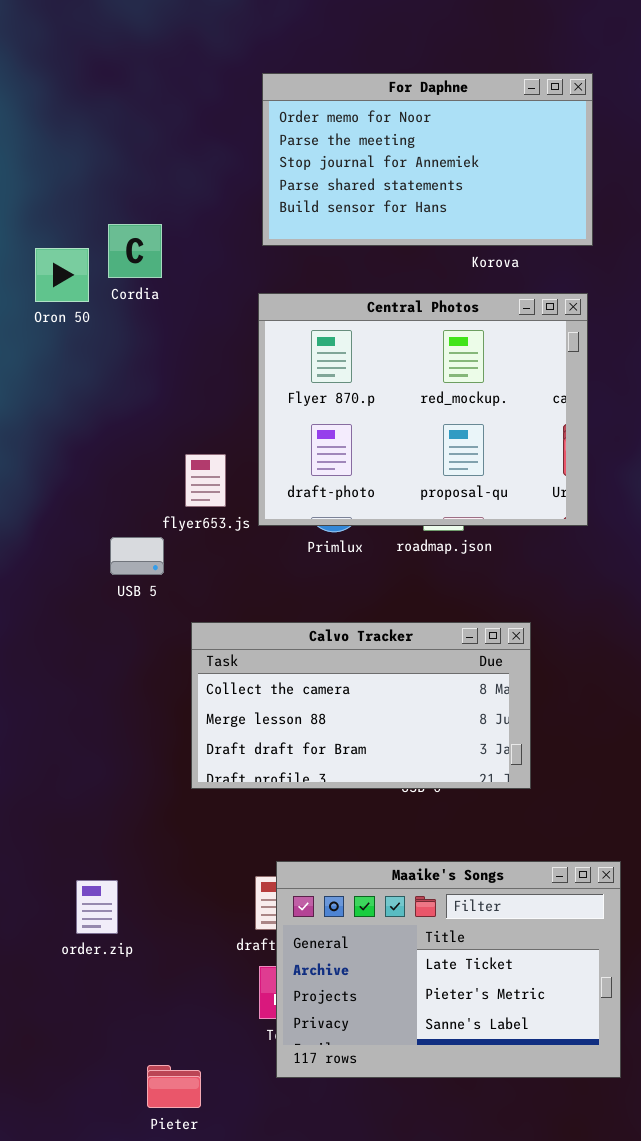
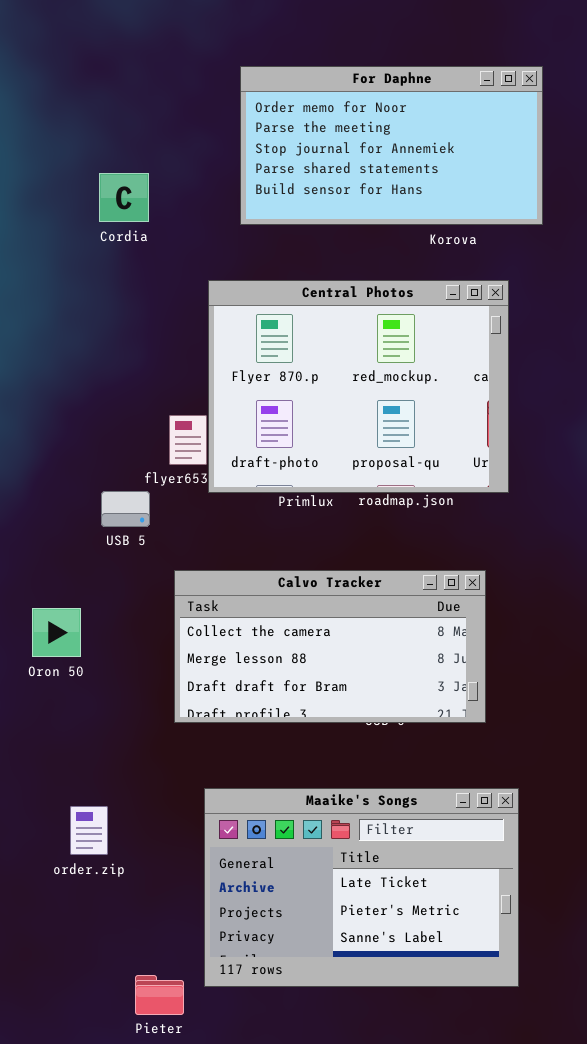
Cordia: [108,224,162,278] -> [99,173,149,222], moved
Oron 50: [35,248,89,302] -> [32,608,81,657], moved
Central Photos: [258,293,588,526] -> [208,280,509,493], moved
Maaike's Songs: [276,861,621,1078] -> [204,788,519,987], moved

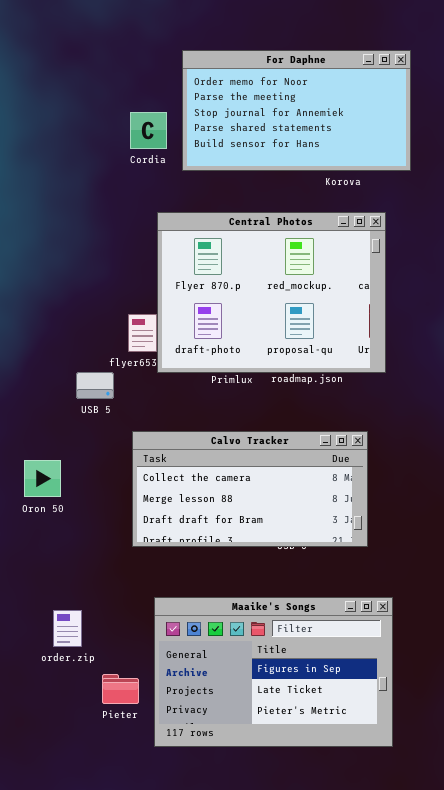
Cordia: [99,173,149,222] -> [130,112,167,149], moved
Maaike's Songs: [204,788,519,987] -> [154,597,393,747], scrolled up 1 row
Pieter: [135,975,184,1015] -> [102,674,139,704], moved

